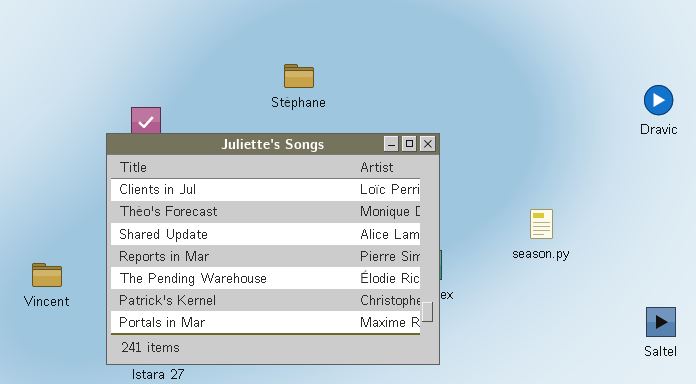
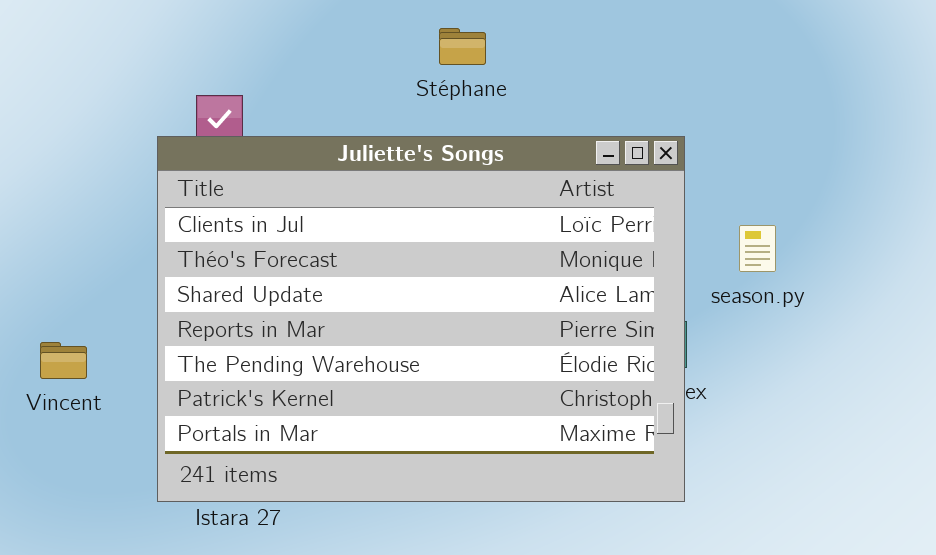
season.py: [530,209,553,239] -> [739,225,776,272], moved

